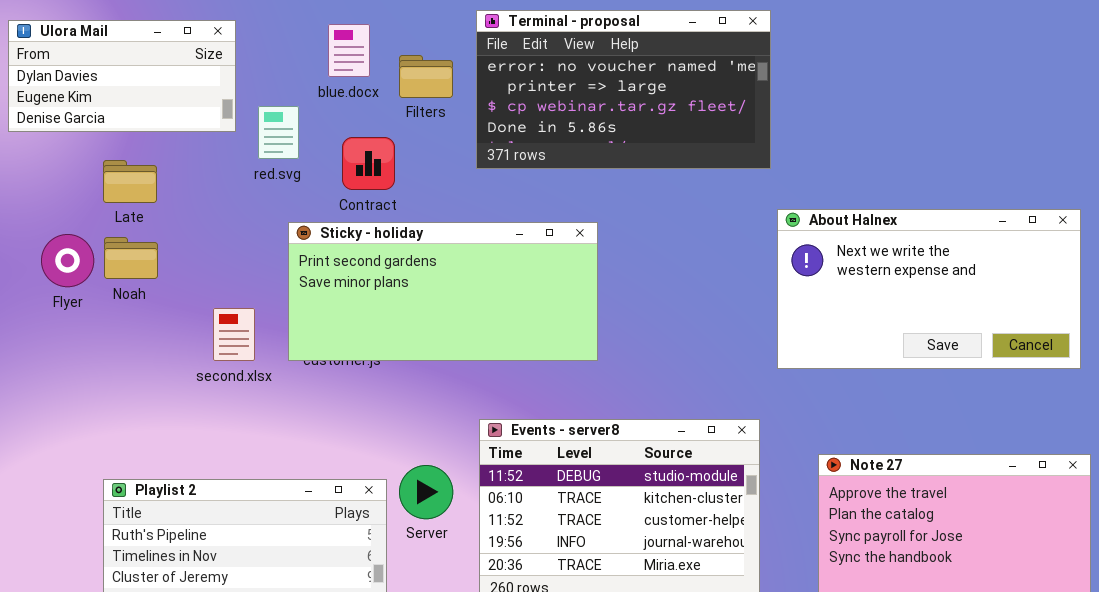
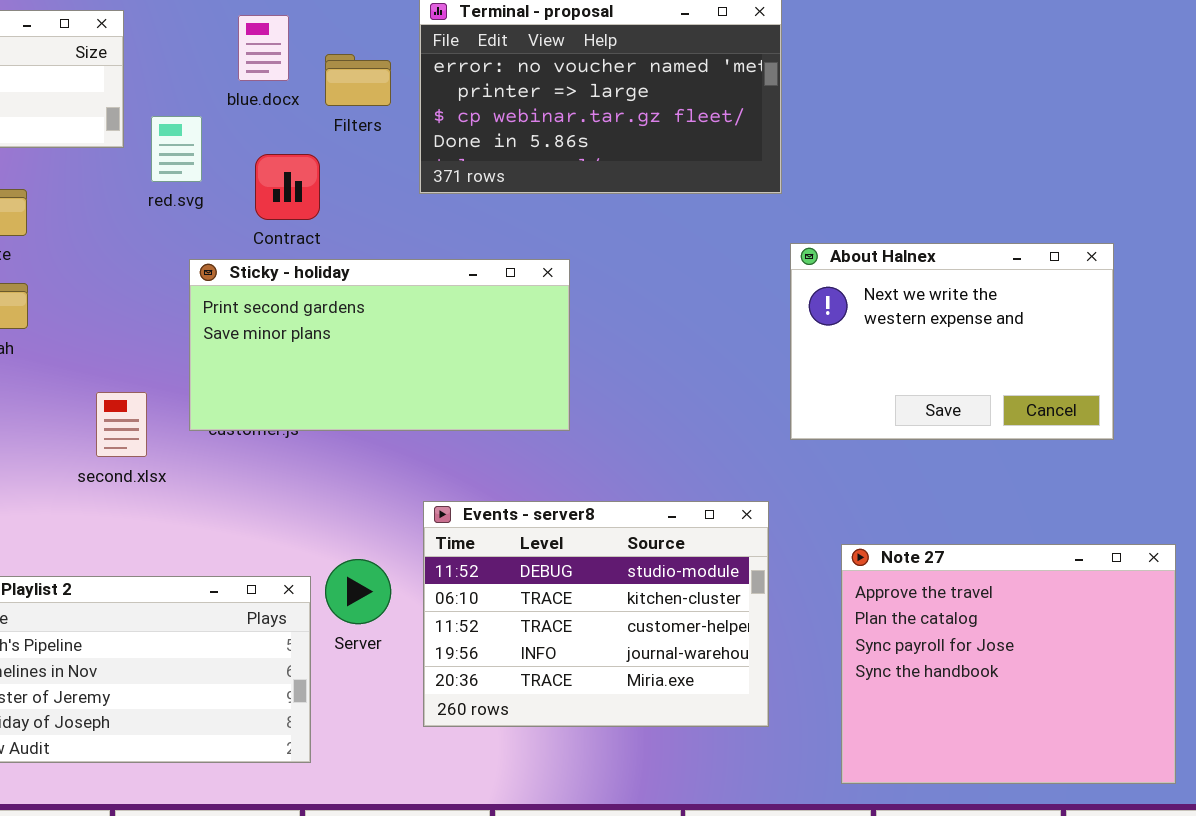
About Halnex: [777,209,1081,369] -> [790,243,1114,440], resized
second.xlsx: [213,308,255,361] -> [96,392,147,457], moved

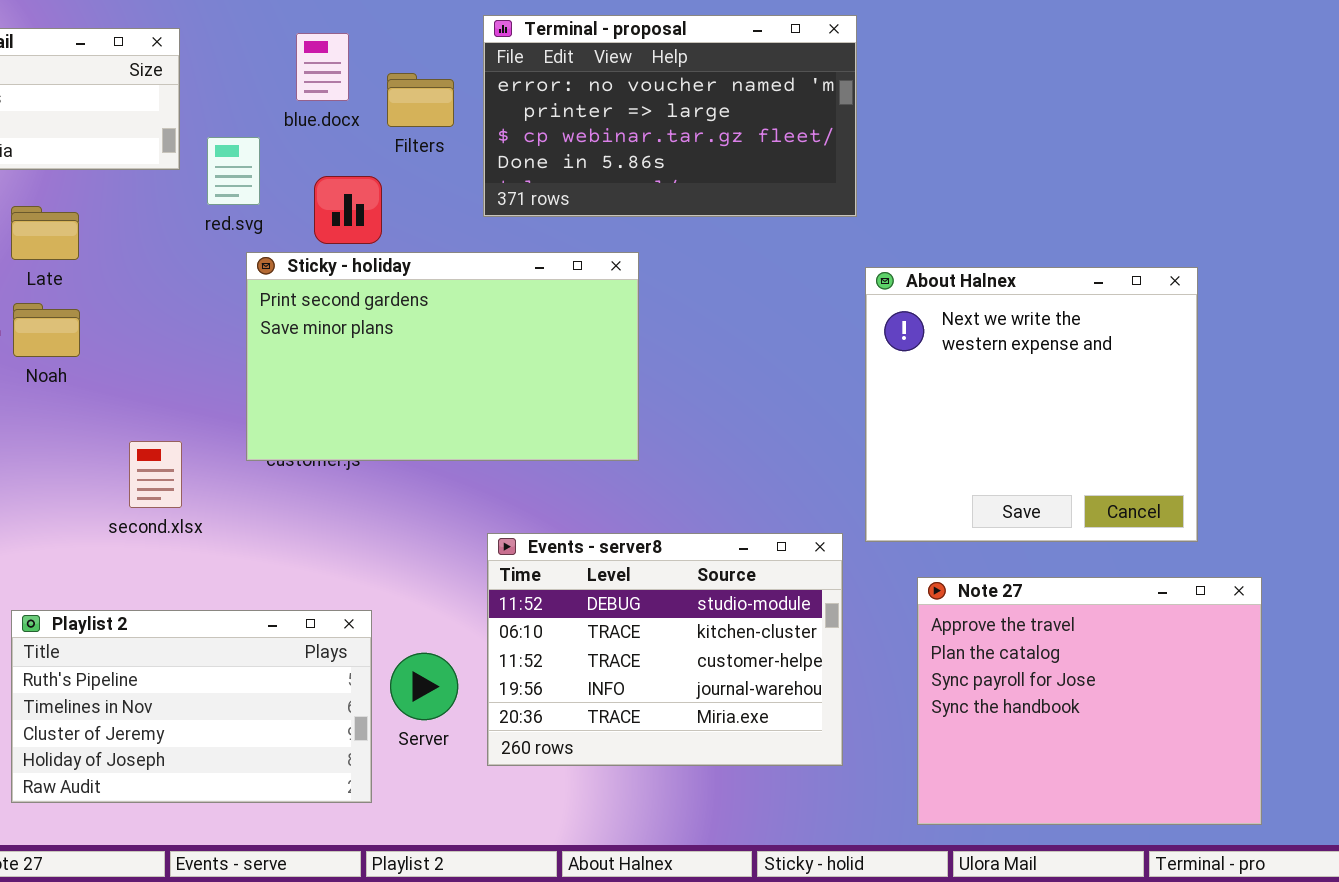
About Halnex: [790,243,1114,440] -> [865,267,1198,542], resized
Sticky - holiday: [189,259,570,431] -> [246,252,639,461], resized
second.xlsx: [96,392,147,457] -> [129,441,182,508], moved
Server: [325,559,391,624] -> [390,653,458,720], moved

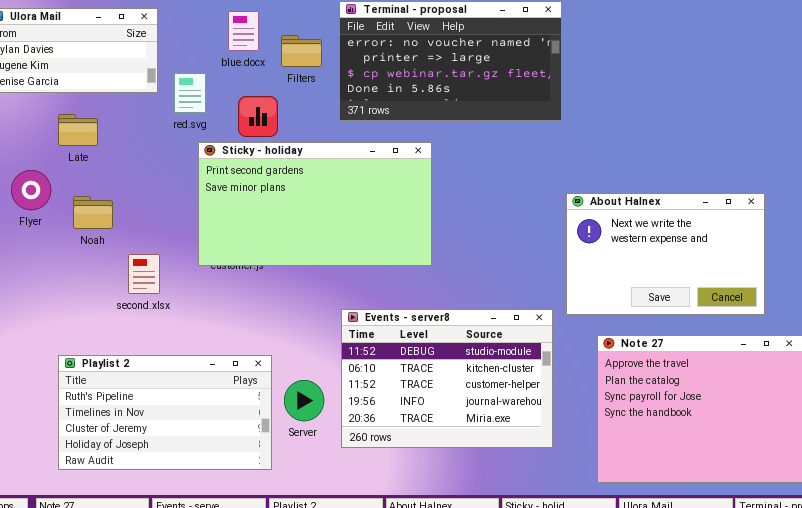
About Halnex: [865,267,1198,542] -> [566,193,765,315], resized
Noah: [13,303,80,357] -> [73,196,113,229], moved

